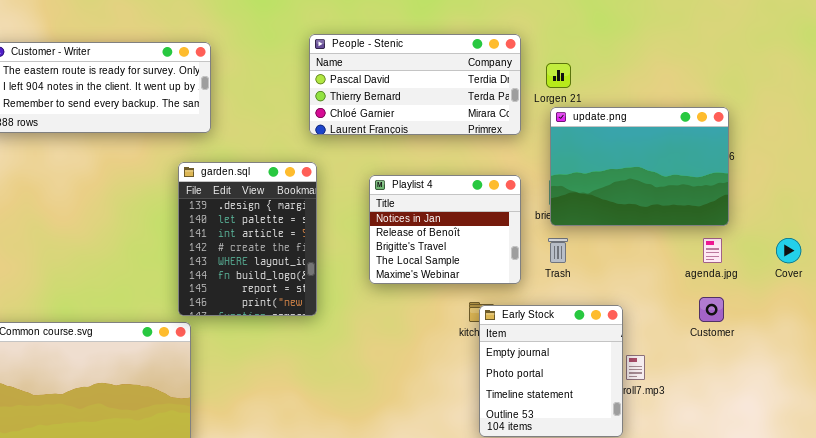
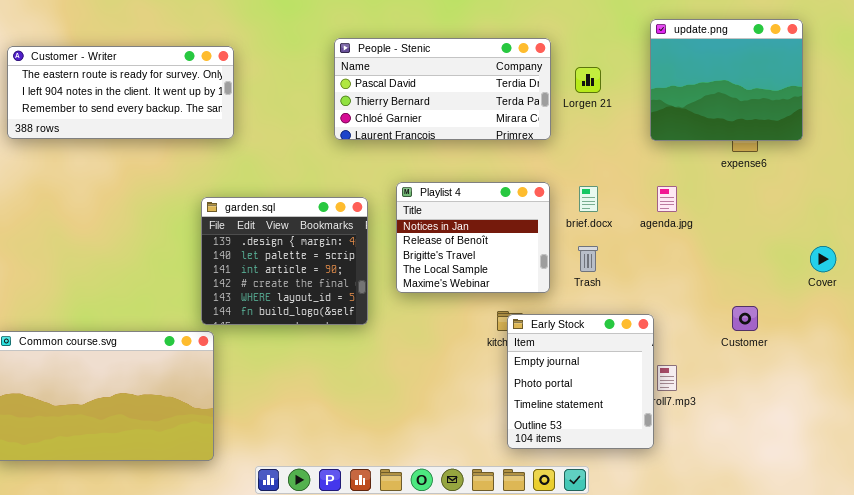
update.png: [550,107,729,226] -> [650,19,803,141], moved, resized
garden.sql: [178,162,317,316] -> [201,197,368,325], resized
agenda.jpg: [703,238,722,263] -> [657,186,677,212], moved

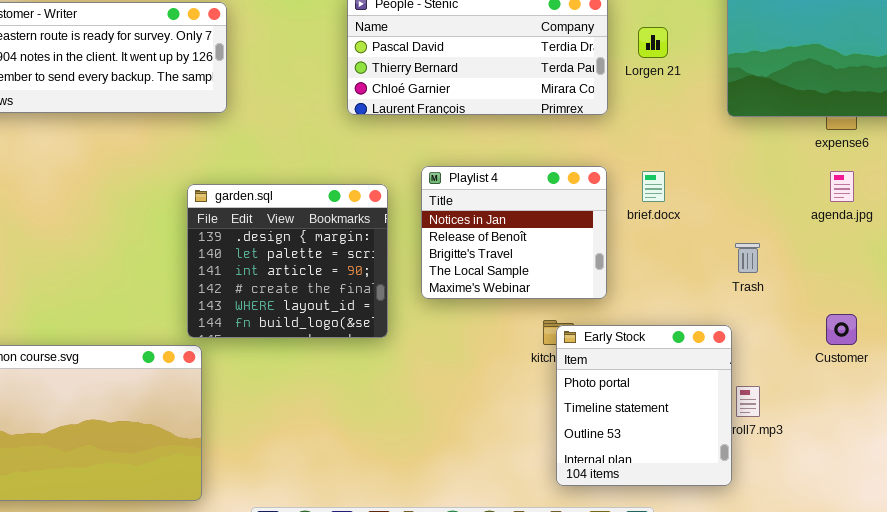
agenda.jpg: [657,186,677,212] -> [830,171,854,202], moved
Trash: [578,246,598,272] -> [735,243,760,273], moved
Early Stock: [507,314,654,449] -> [556,325,732,486], scrolled down 1 row

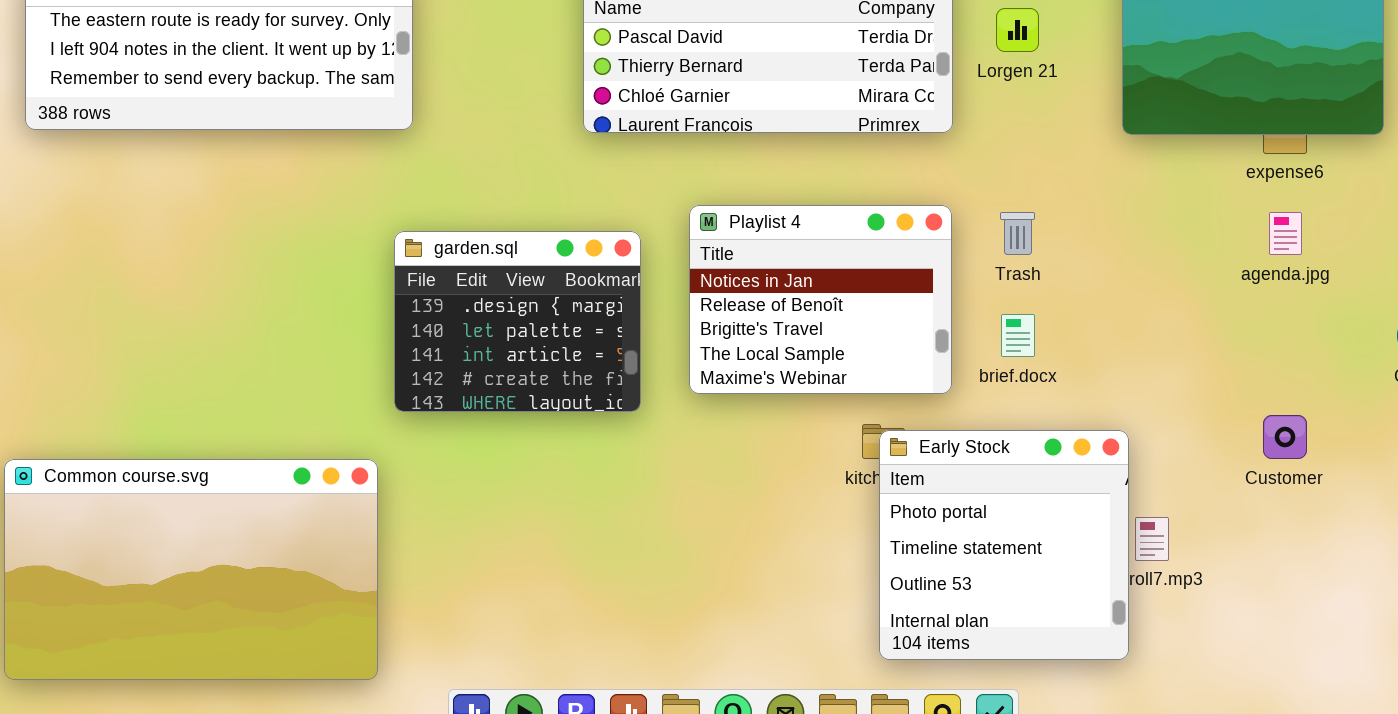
brief.docx: [642,171,665,202] -> [1001,314,1035,357], moved
garden.sql: [187,184,388,338] -> [394,231,641,412], resized
Trash: [735,243,760,273] -> [1000,212,1035,255], moved

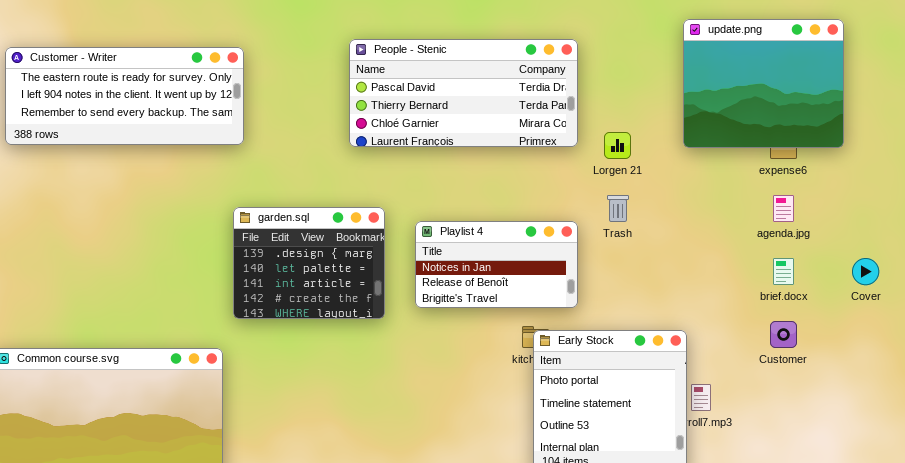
Lorgen 21: [996,8,1039,52] -> [604,132,631,159], moved
Playlist 4: [689,205,952,394] -> [415,221,578,308], resized
brief.docx: [1001,314,1035,357] -> [773,258,794,285], moved

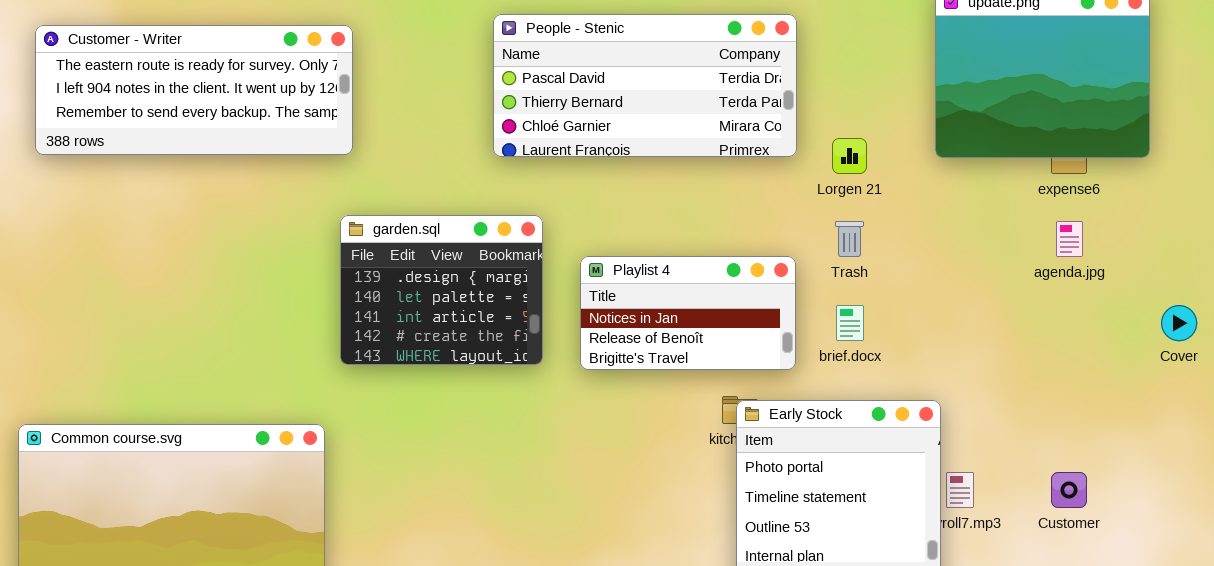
garden.sql: [233,207,385,319] -> [340,215,543,365], moved
brief.docx: [773,258,794,285] -> [836,305,864,341], moved
Customer: [770,321,797,348] -> [1051,472,1087,508], moved

